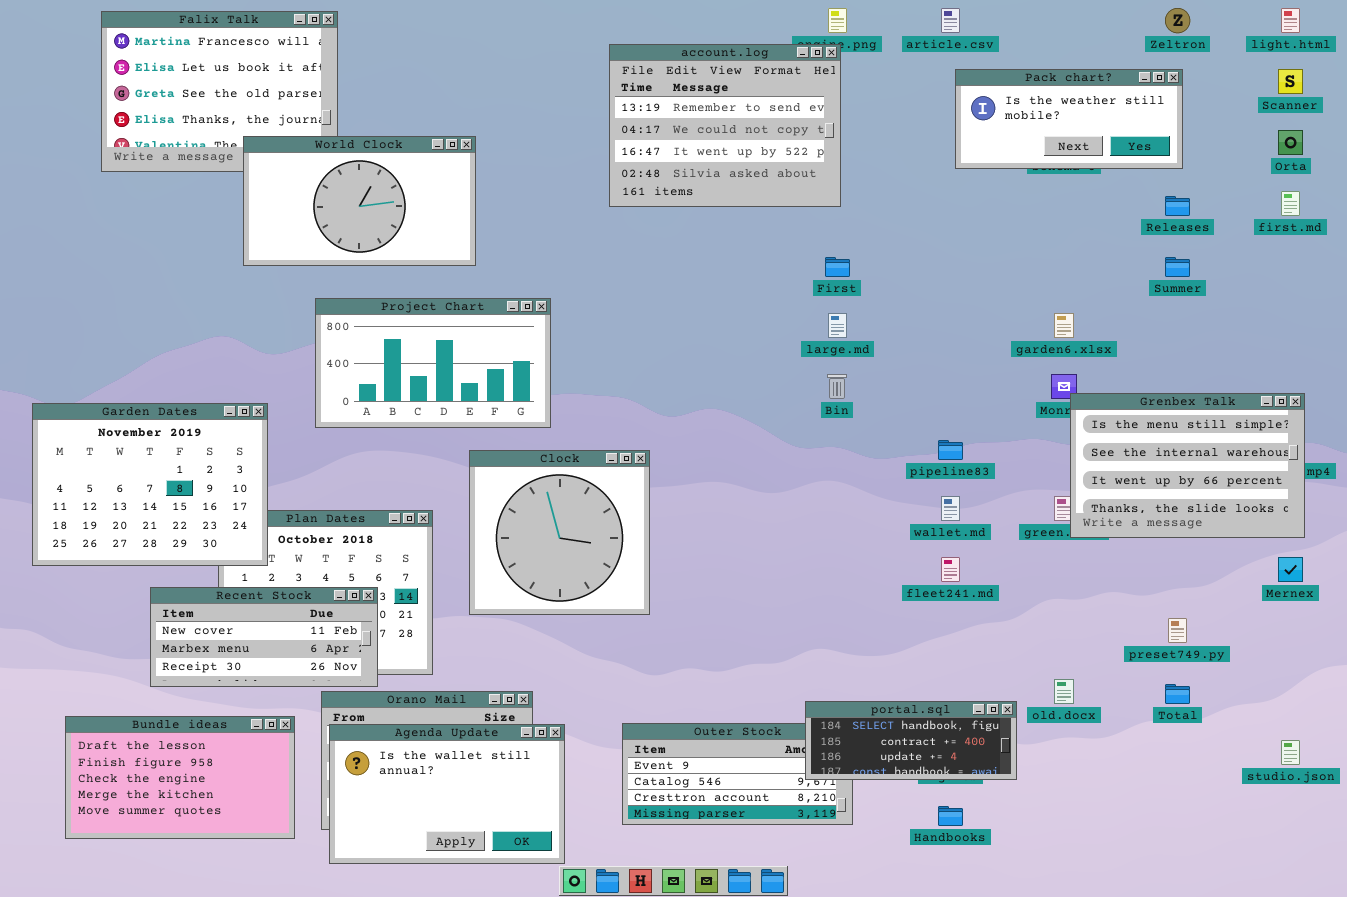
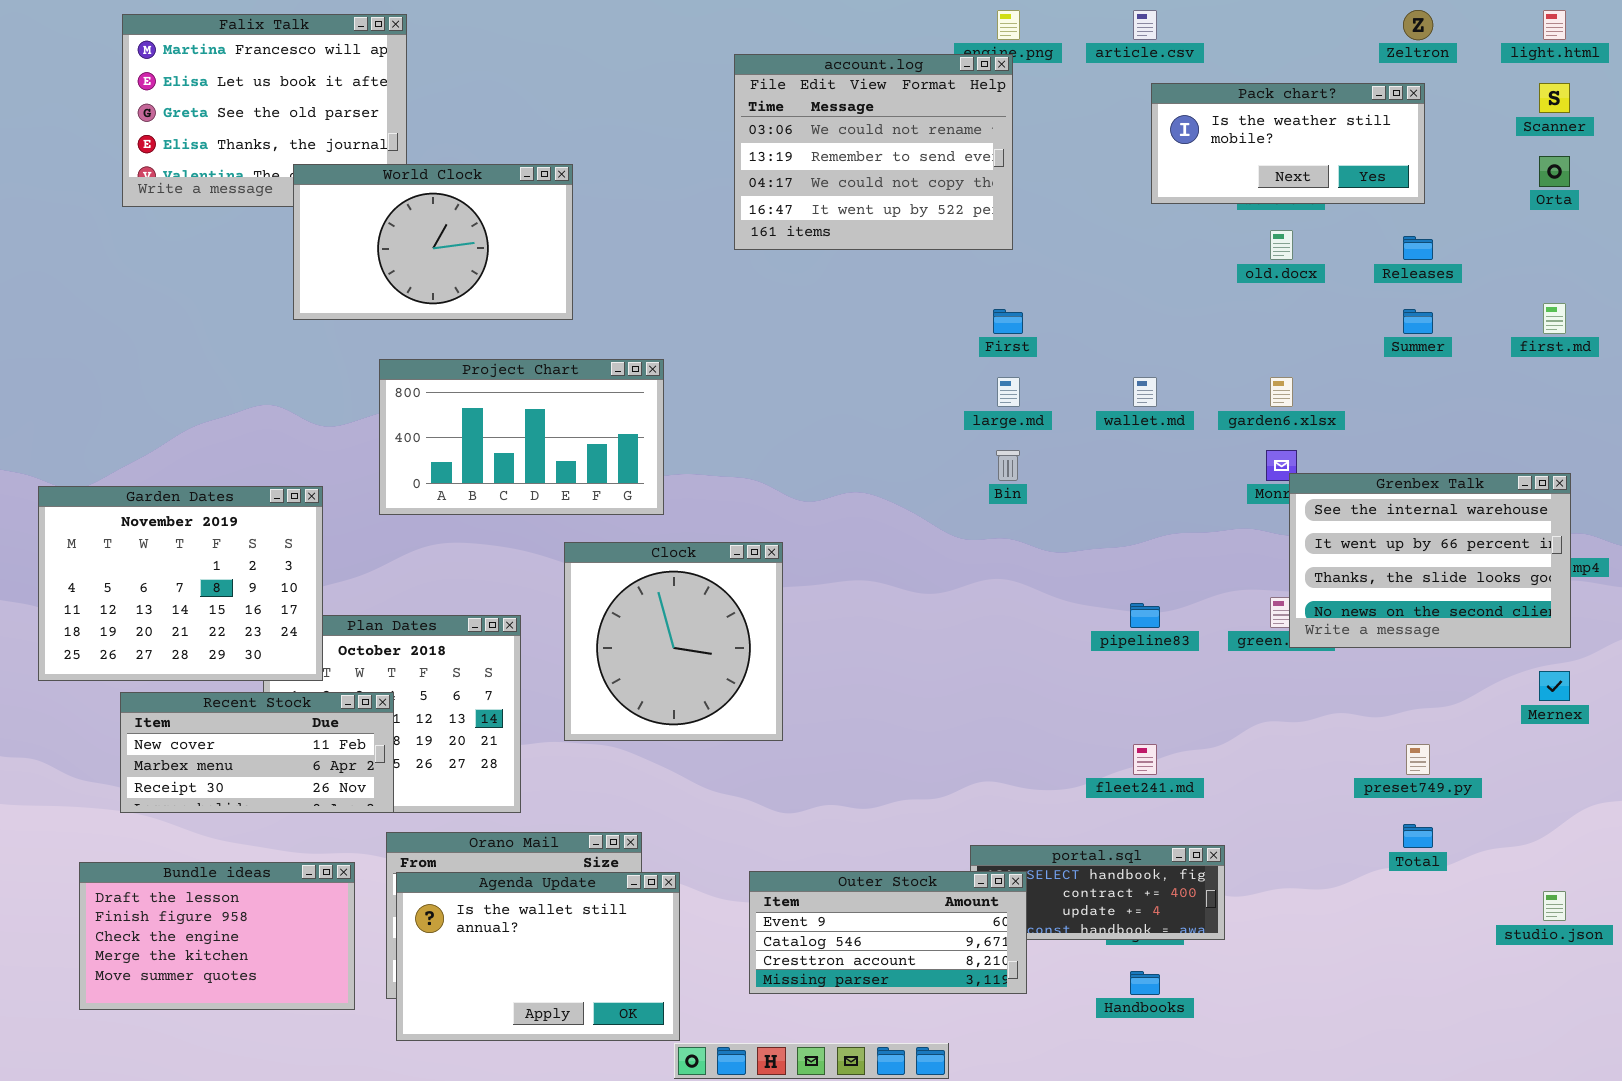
account.log: [609,44,841,207] -> [734,54,1013,250], scrolled up 1 row
first.md: [1281,191,1300,216] -> [1543,303,1566,334], moved
Grenbex Talk: [1070,393,1305,538] -> [1289,473,1571,648], scrolled down 1 row
pipeline83: [938,440,963,460] -> [1130,603,1160,628], moved
wallet.md: [941,496,960,521] -> [1133,377,1157,407], moved
fleet241.md: [941,557,960,582] -> [1133,744,1157,775], moved
Recent Stock: [150,587,378,687] -> [120,692,394,813], moved
old.docx: [1054,679,1074,704] -> [1270,230,1293,260], moved
Outer Stock: [622,723,853,825] -> [749,871,1027,994], raised

